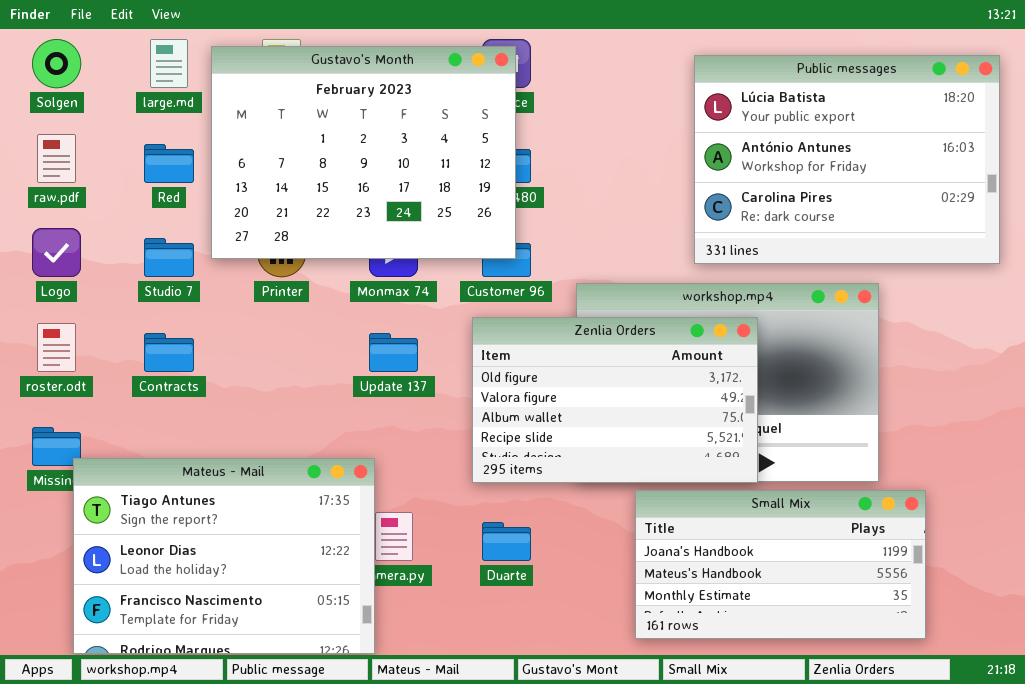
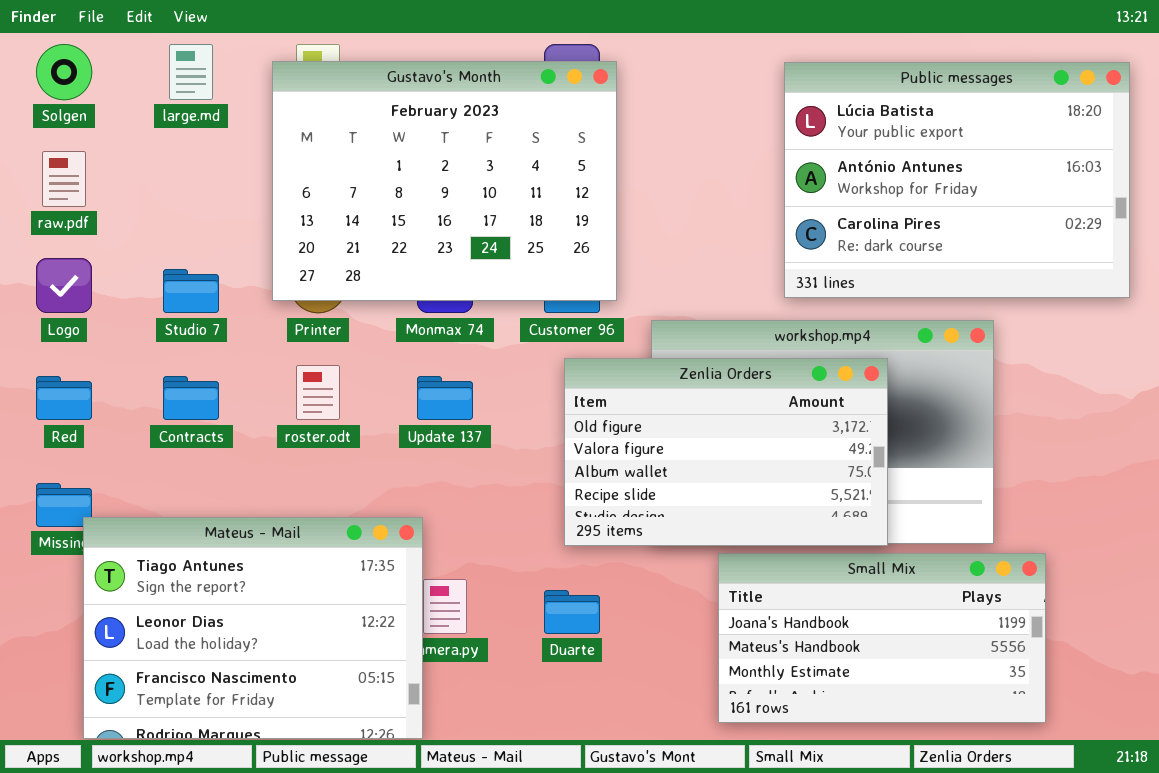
Gustavo's Month: [211,46,516,259] -> [272,61,617,301], moved
Red: [144,144,194,183] -> [36,376,92,420], moved
Zenlia Orders: [472,317,758,483] -> [564,358,888,546], moved
roster.odt: [37,323,76,372] -> [296,365,340,420], moved

